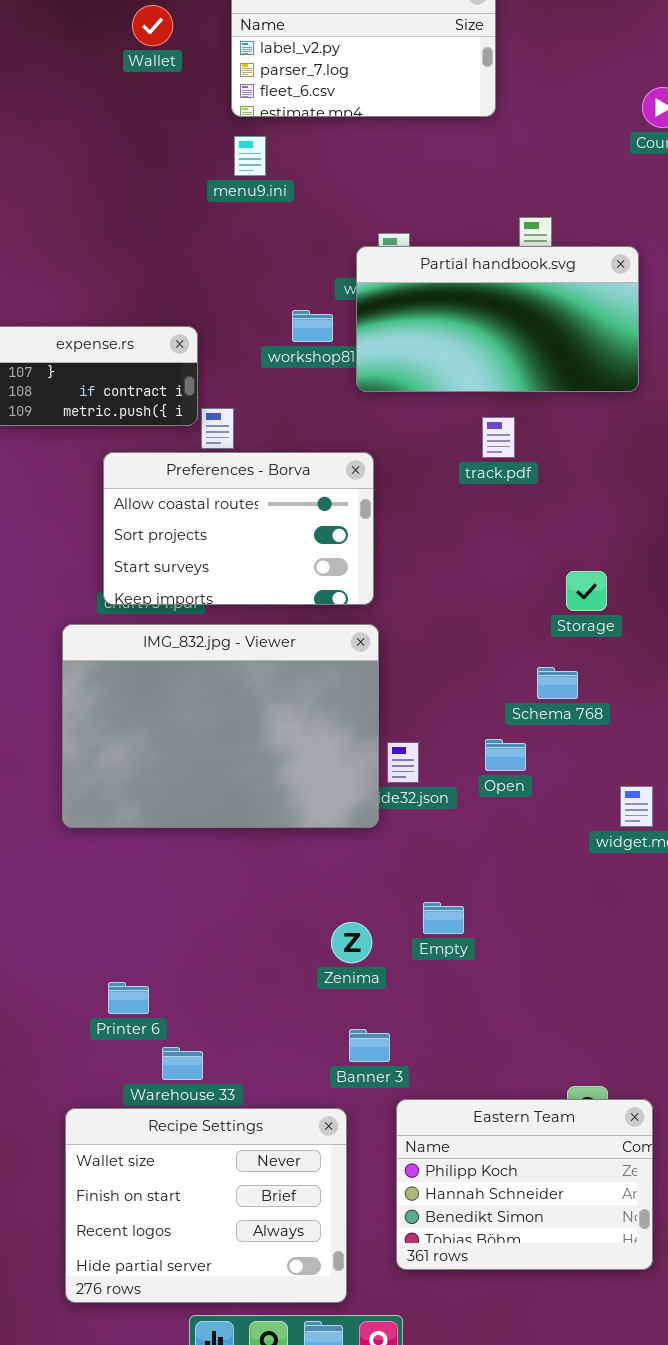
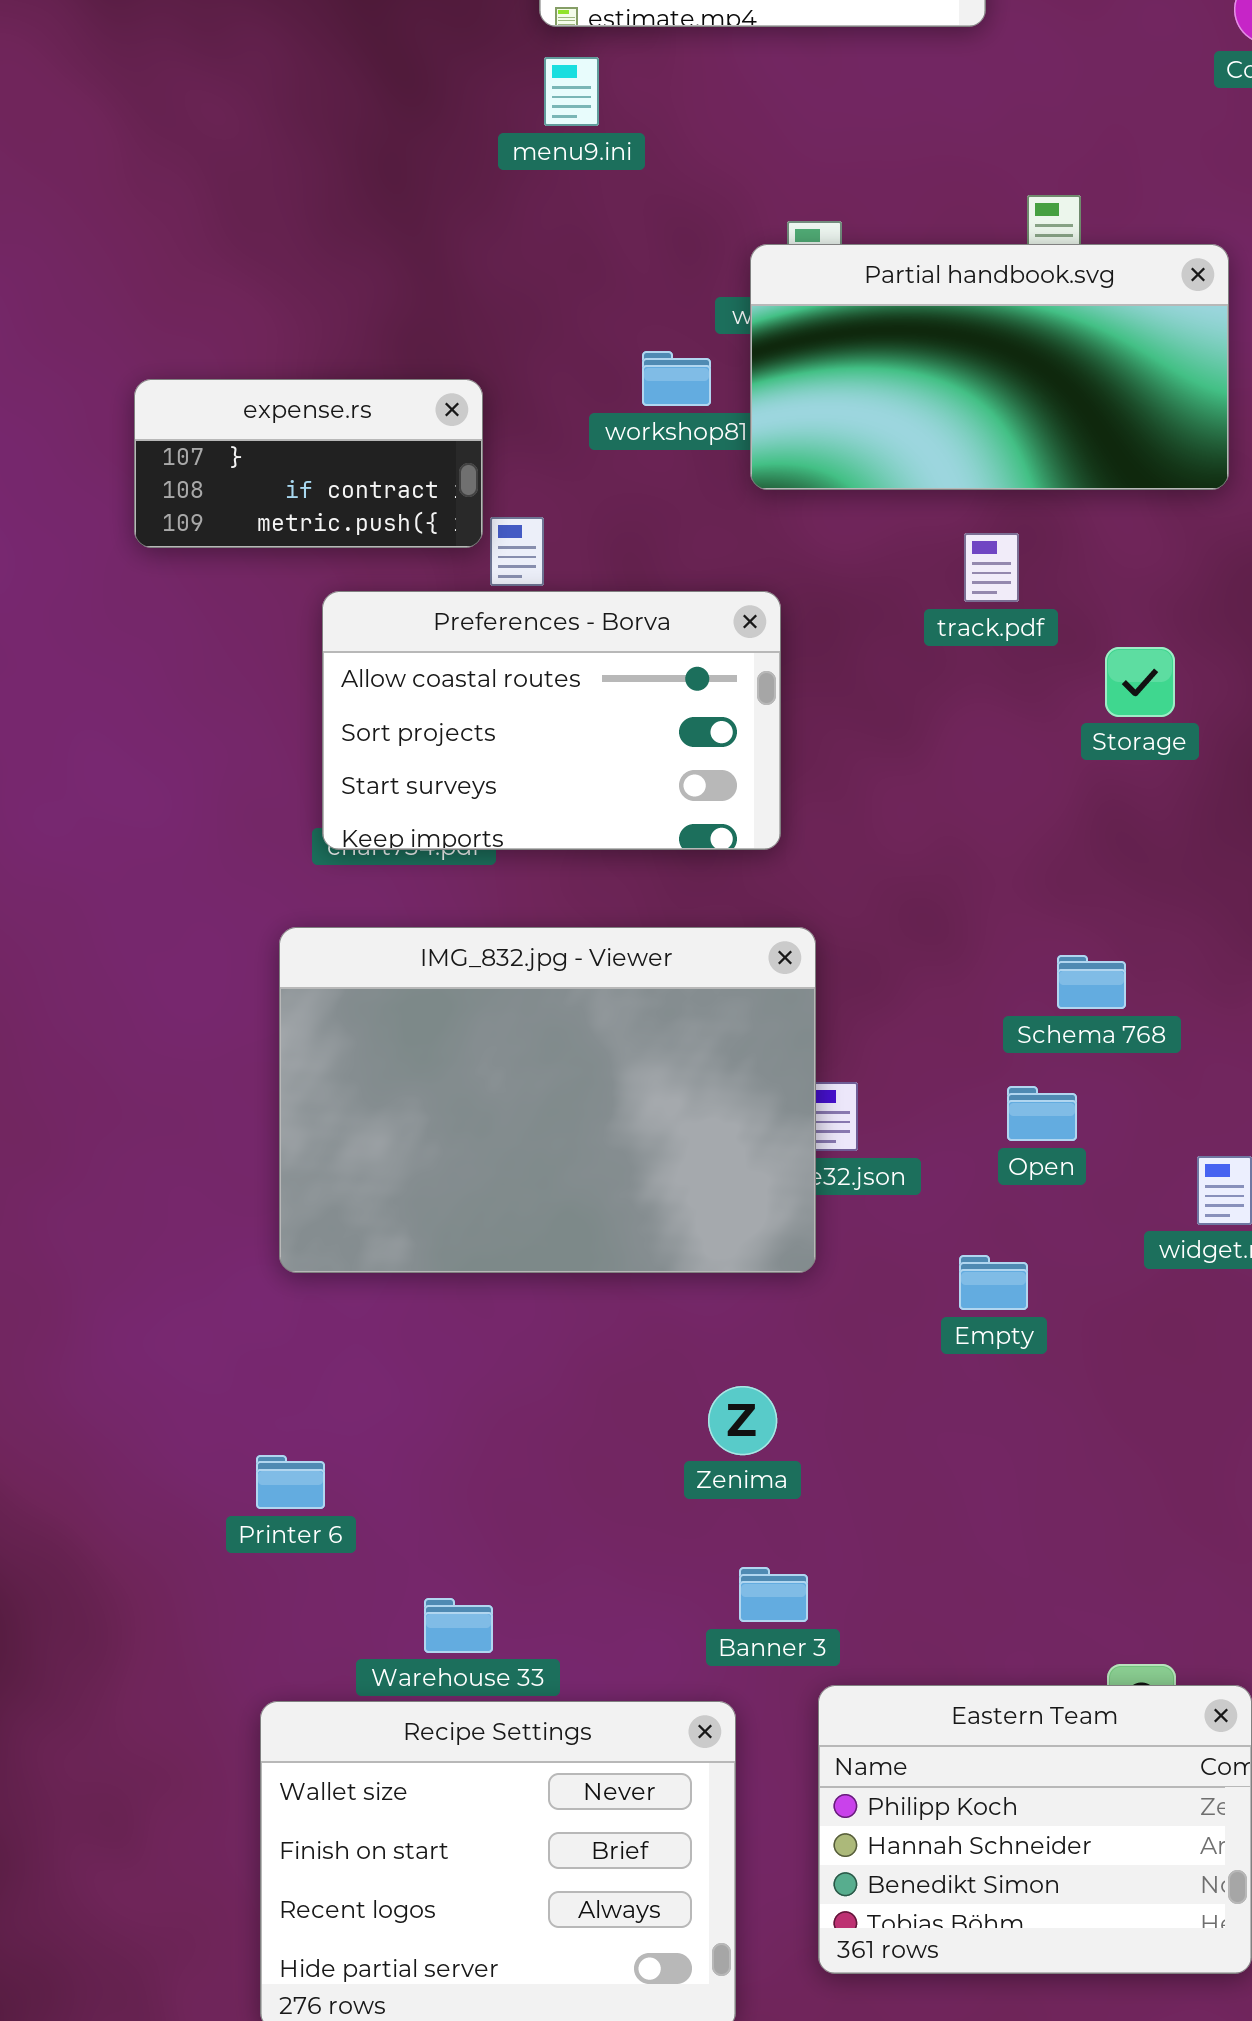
Storage: [566,571,607,611] -> [1105,647,1175,717], moved
IMG_832.jpg - Viewer: [62,624,379,828] -> [279,927,816,1273], moved
Open: [485,739,526,771] -> [1007,1086,1077,1141], moved
Empty: [423,902,464,934] -> [959,1255,1028,1310], moved
Printer 6: [108,982,149,1014] -> [256,1455,325,1509], moved

